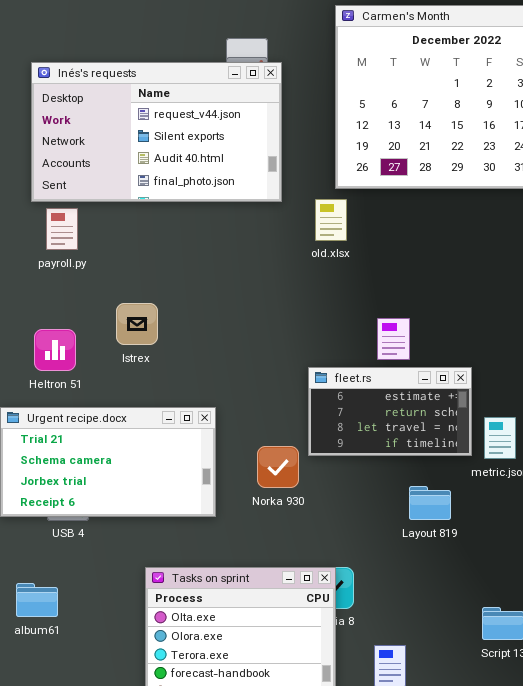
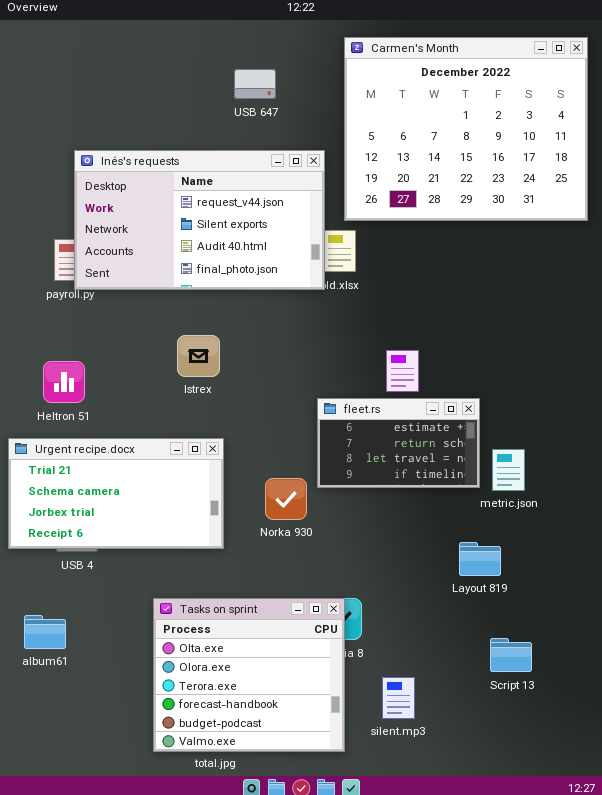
Inés's requests: [31,62,282,202] -> [74,150,325,290], moved
Istrex: [116,303,158,345] -> [177,335,220,377], moved
Layout 819: [409,486,451,520] -> [459,542,501,576], moved

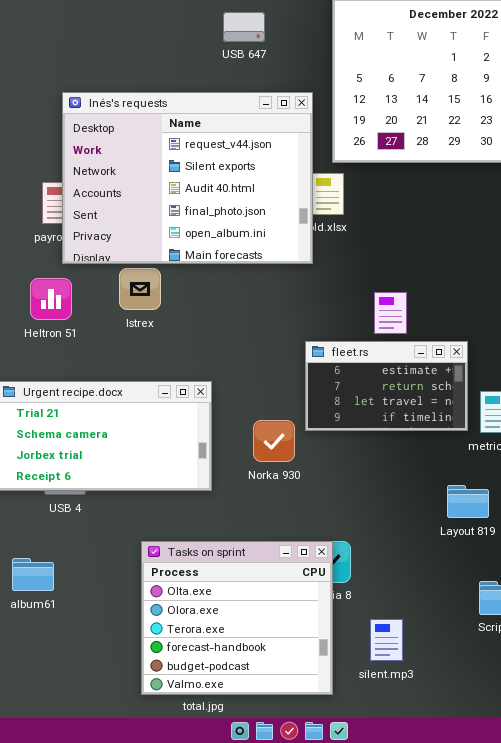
Inés's requests: [74,150,325,290] -> [62,92,313,264], resized
Istrex: [177,335,220,377] -> [119,268,161,310], moved
Heltron 51: [43,361,85,403] -> [30,278,72,320], moved

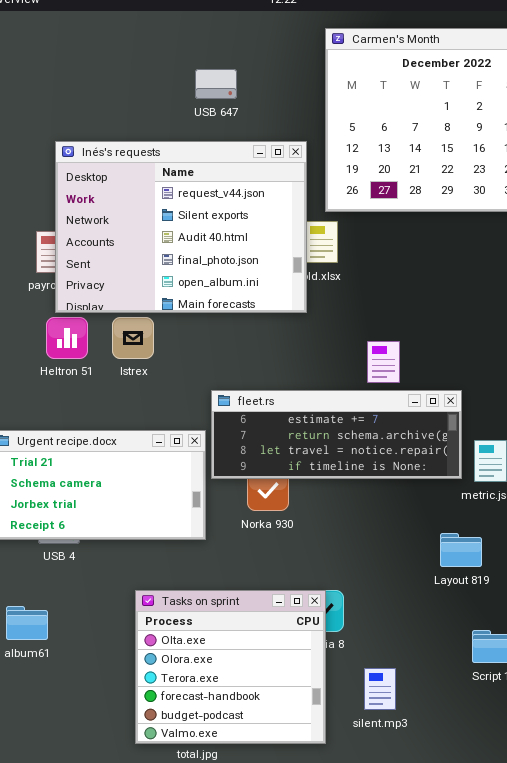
USB 647: [223,12,265,42] -> [195,69,237,99], moved
Heltron 51: [30,278,72,320] -> [46,317,88,359], moved
fleet.rs: [305,341,468,431] -> [211,390,462,479], resized

